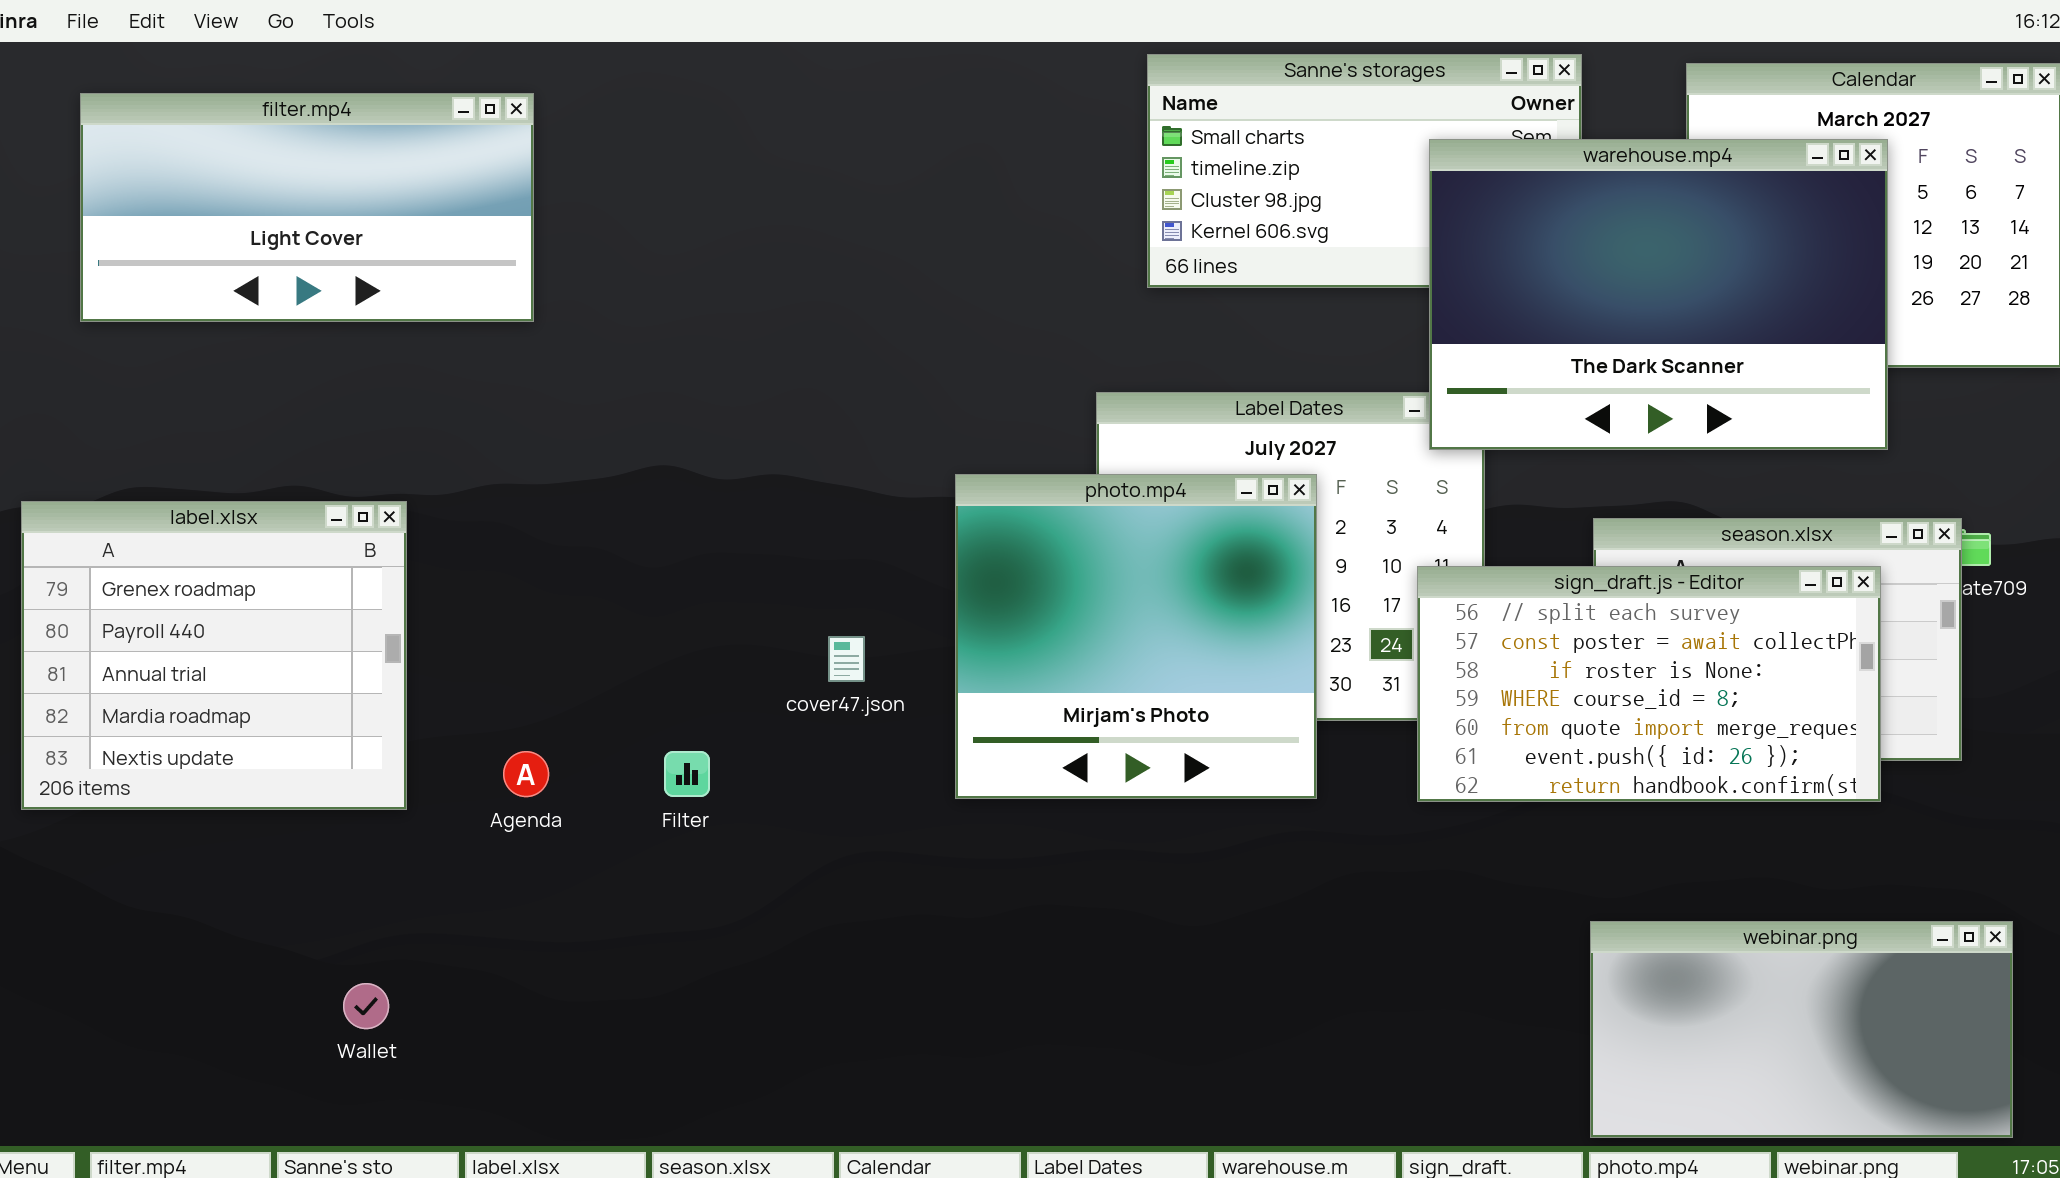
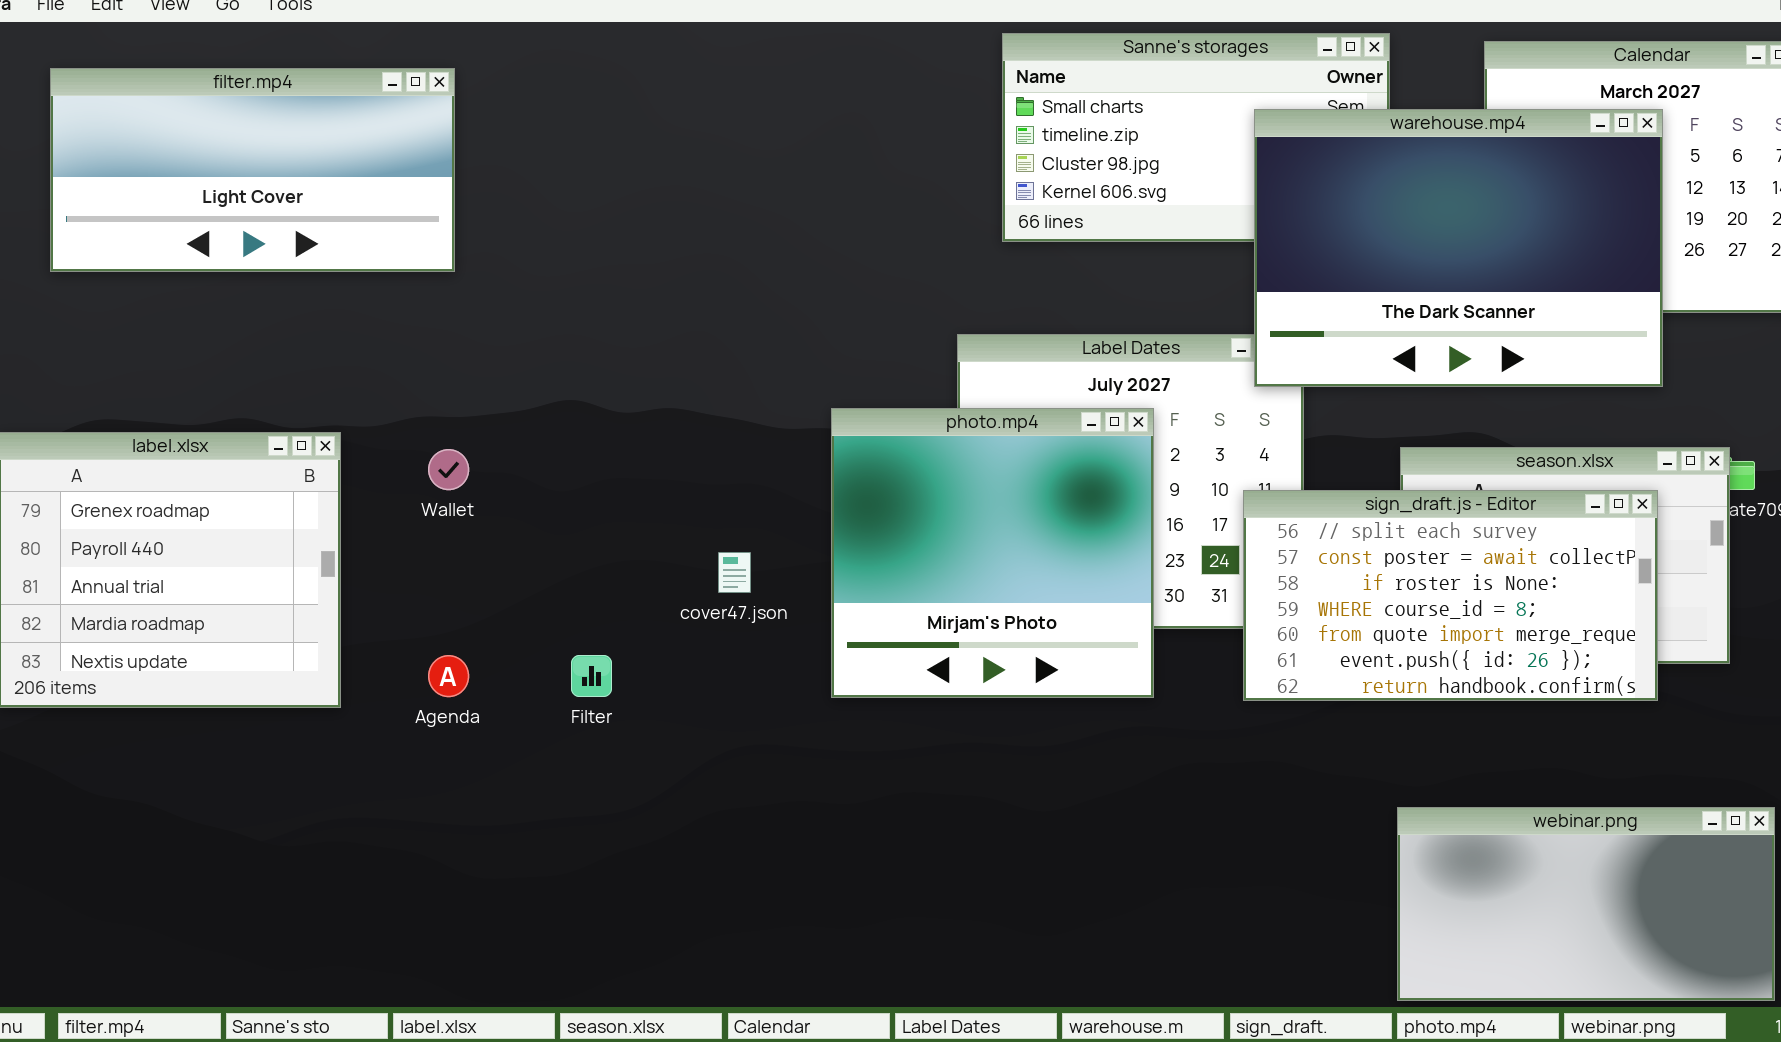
Wallet: [343,983,389,1029] -> [428,449,469,490], moved

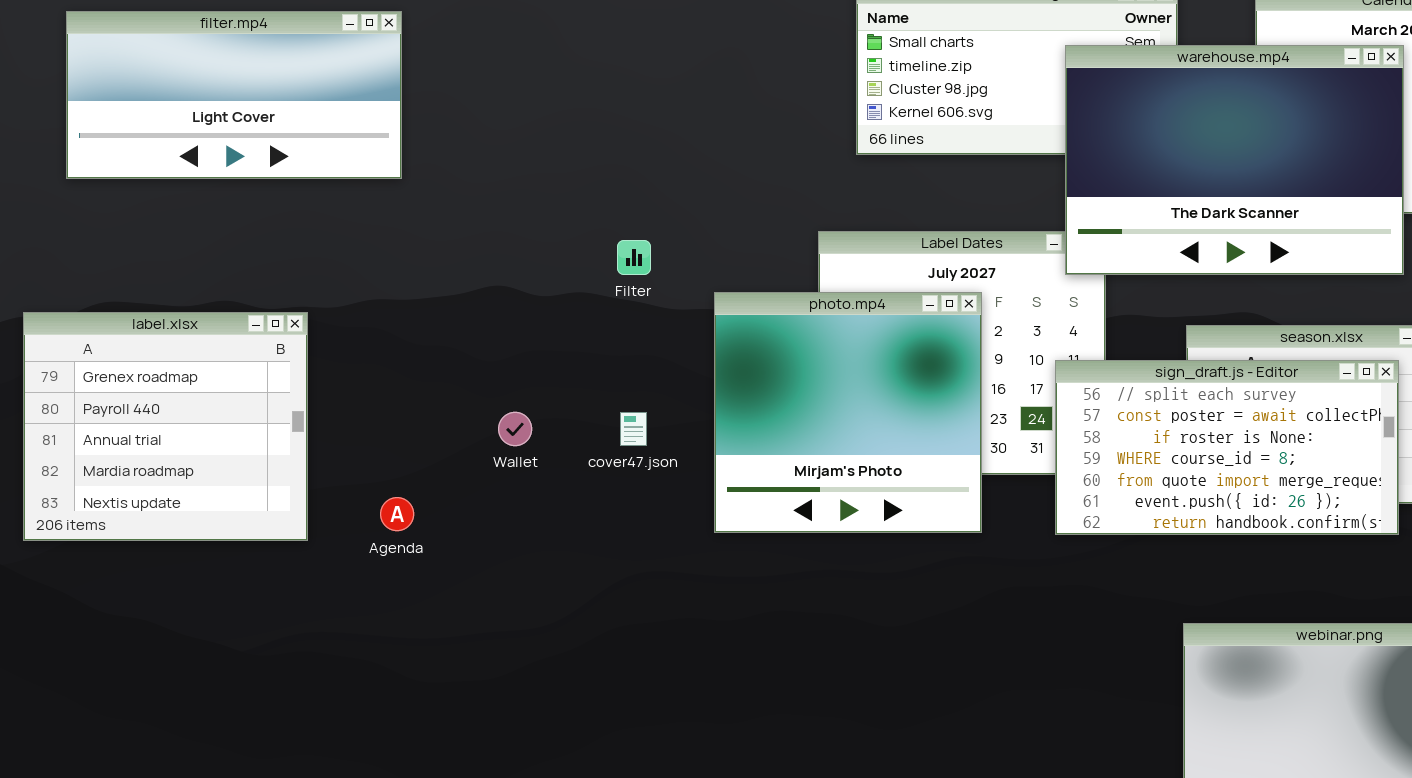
Wallet: [428,449,469,490] -> [498,412,532,446], moved
Filter: [571,655,612,697] -> [617,240,651,275], moved

